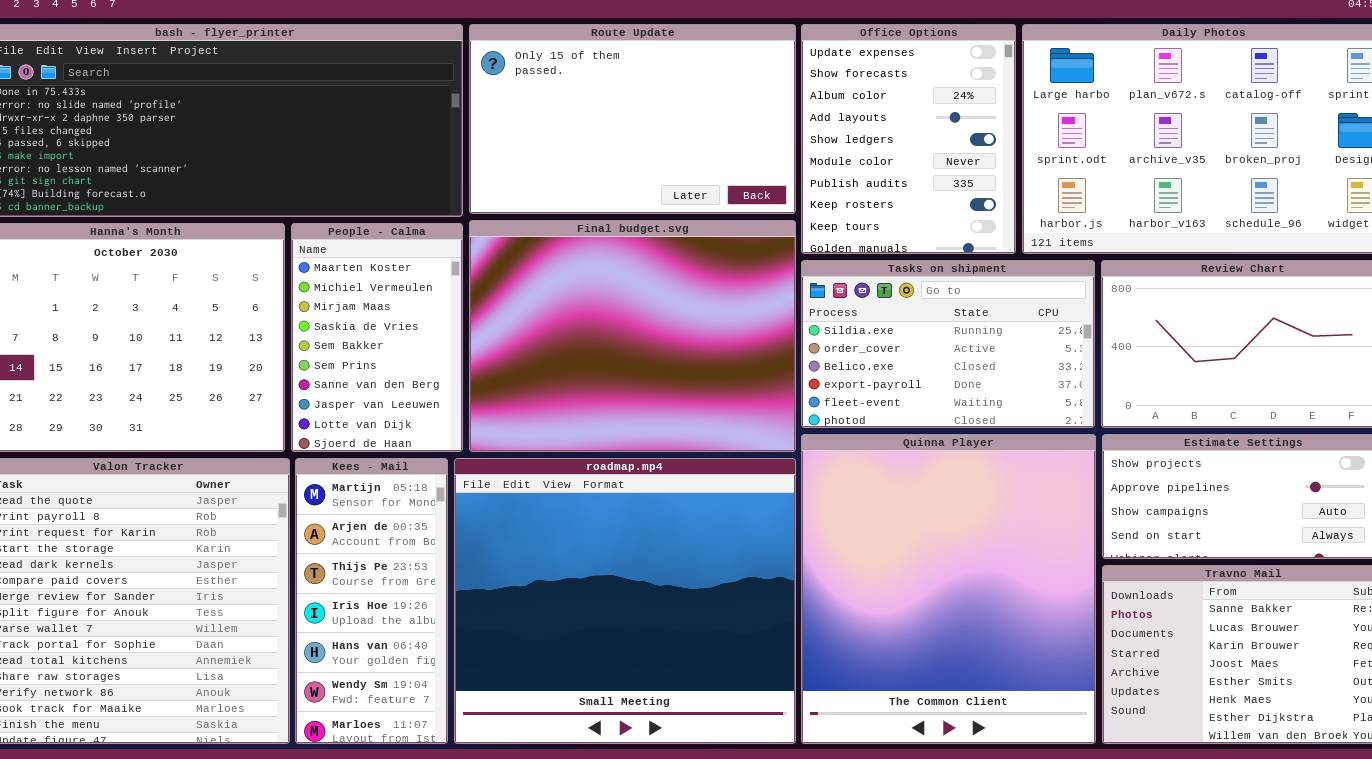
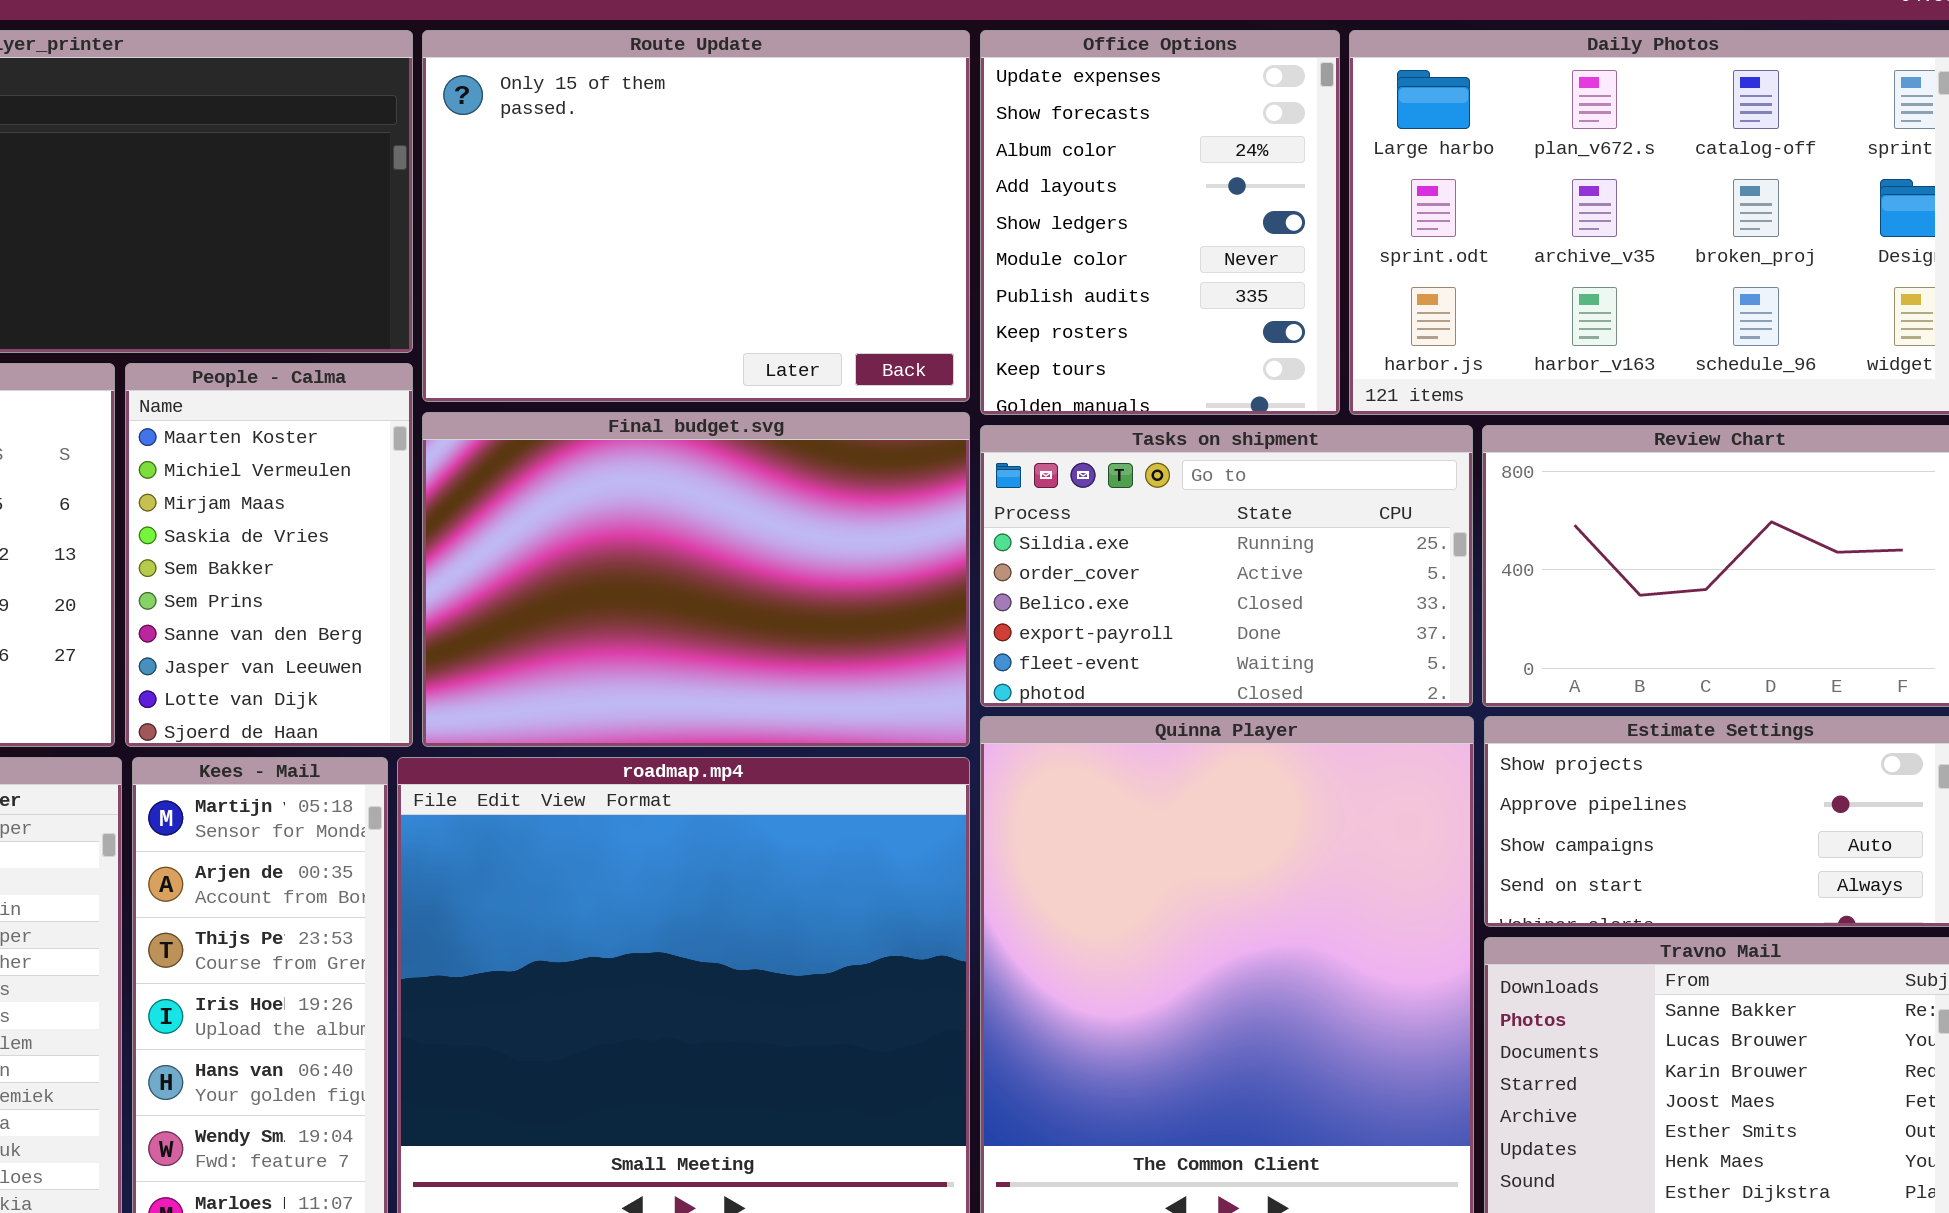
Route Update: [469,24,796,214] -> [422,30,970,402], resized
Final budget.svg: [469,220,796,452] -> [422,412,970,747], resized

